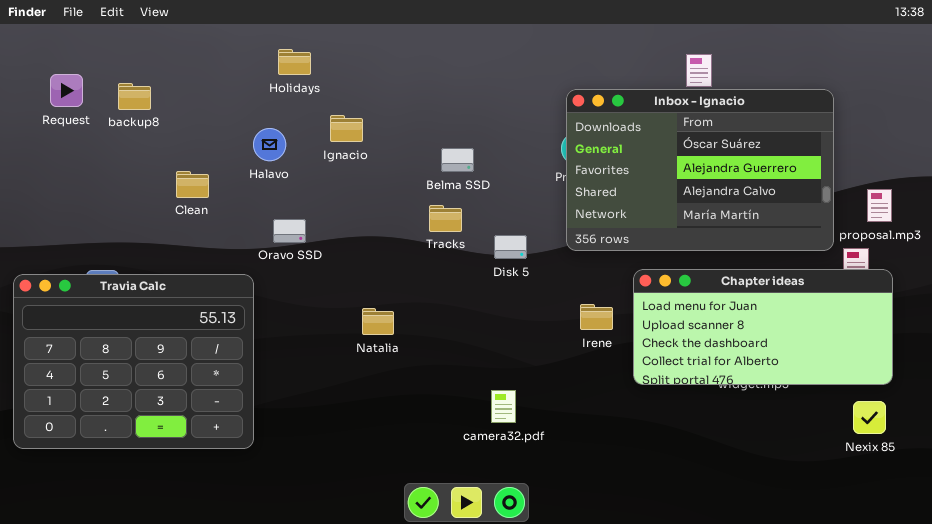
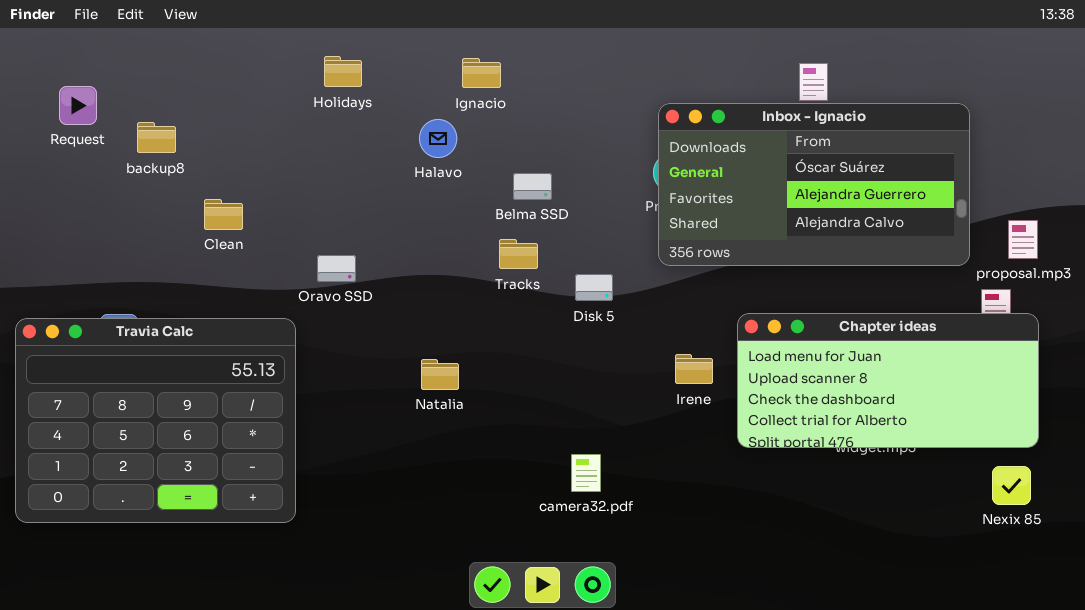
backup8: [118,83,151,110] -> [137,122,176,153], moved
Inbox - Ignacio: [566,89,834,251] -> [658,103,970,266], resized
Ignacio: [330,115,363,142] -> [462,58,501,88], moved
Halavo: [253,128,286,161] -> [419,119,457,158], moved

